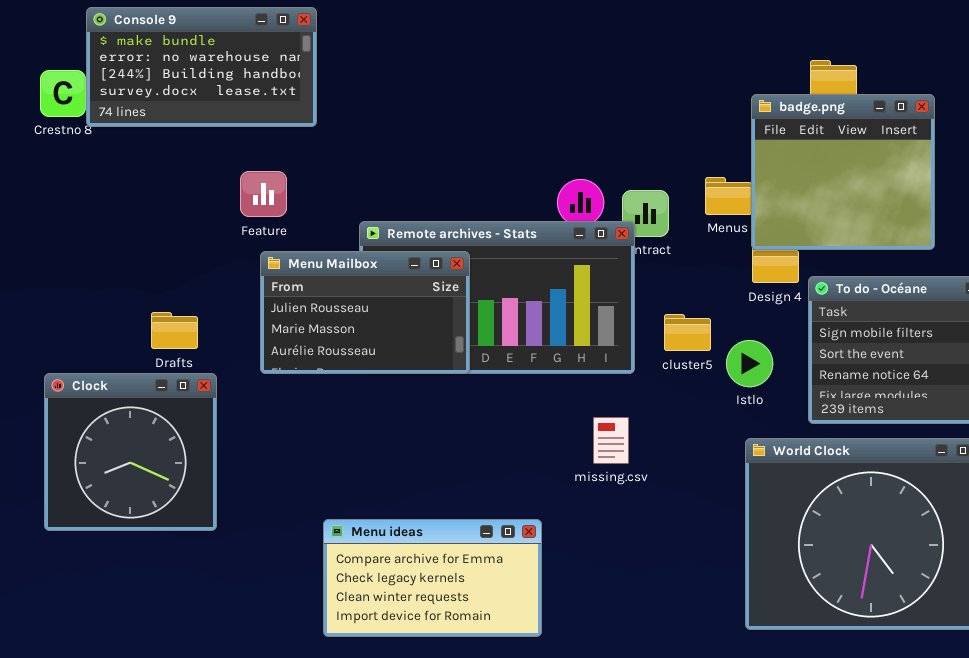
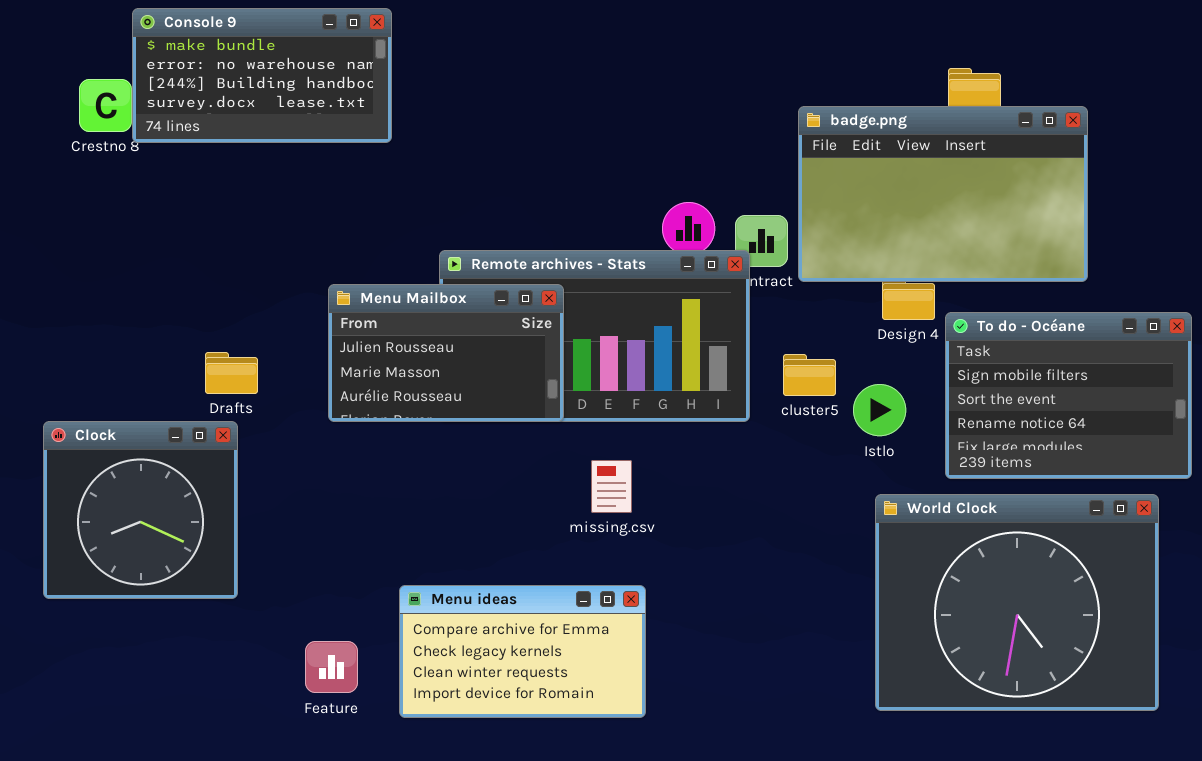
badge.png: [751,94,935,250] -> [798,106,1088,282], resized
Feature: [240,171,287,217] -> [305,641,358,693], moved
Clock: [44,373,217,531] -> [43,421,238,599], moved
missing.csv: [593,417,629,464] -> [591,460,632,513], moved

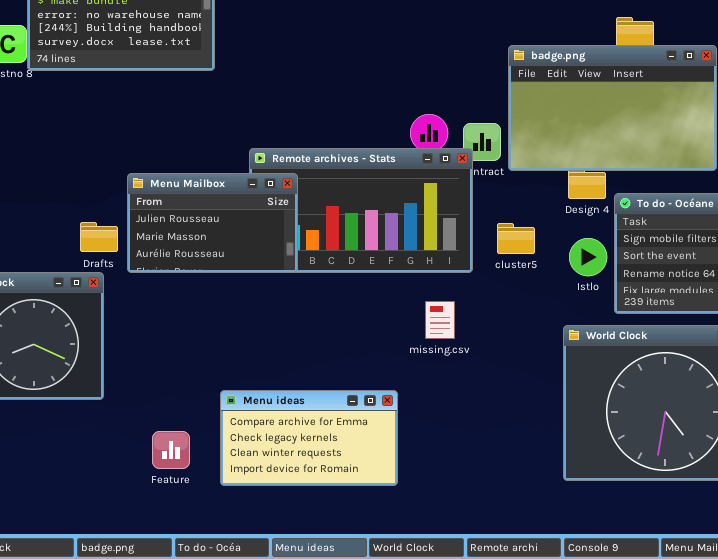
Menu Mailbox: [328,284,564,422] -> [127,173,298,273], moved
Istlo: [853,384,906,436] -> [569,238,607,276], moved
missing.csv: [591,460,632,513] -> [425,301,455,339], moved

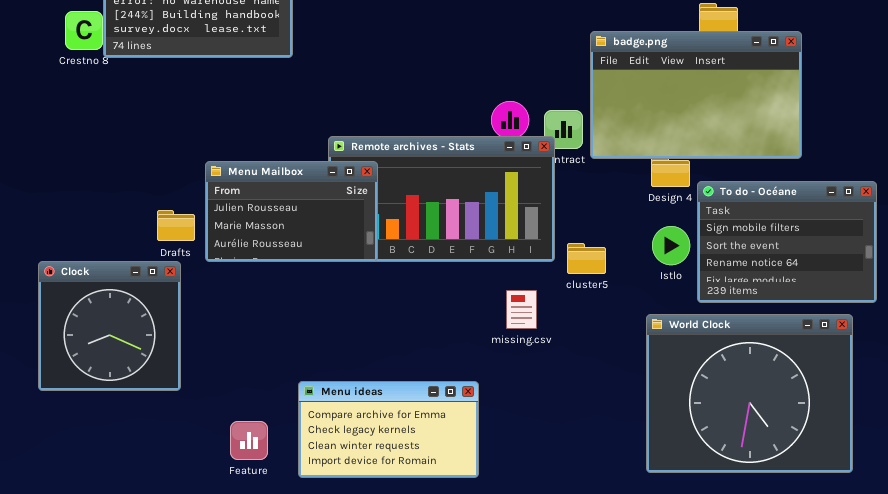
cluster5: [497,223,535,254] -> [567,243,606,274], moved

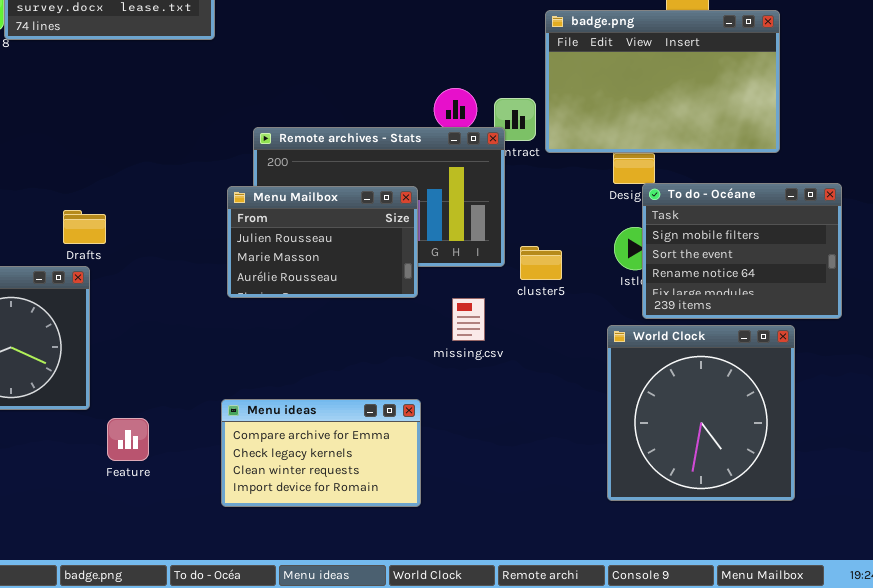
Menu Mailbox: [205,161,378,262] -> [227,186,418,298], moved
To do - Océane: [697,181,877,303] -> [642,183,842,319], moved
World Clock: [646,314,853,473] -> [607,325,795,501], resized
Feature: [230,421,268,460] -> [107,418,149,461], moved

